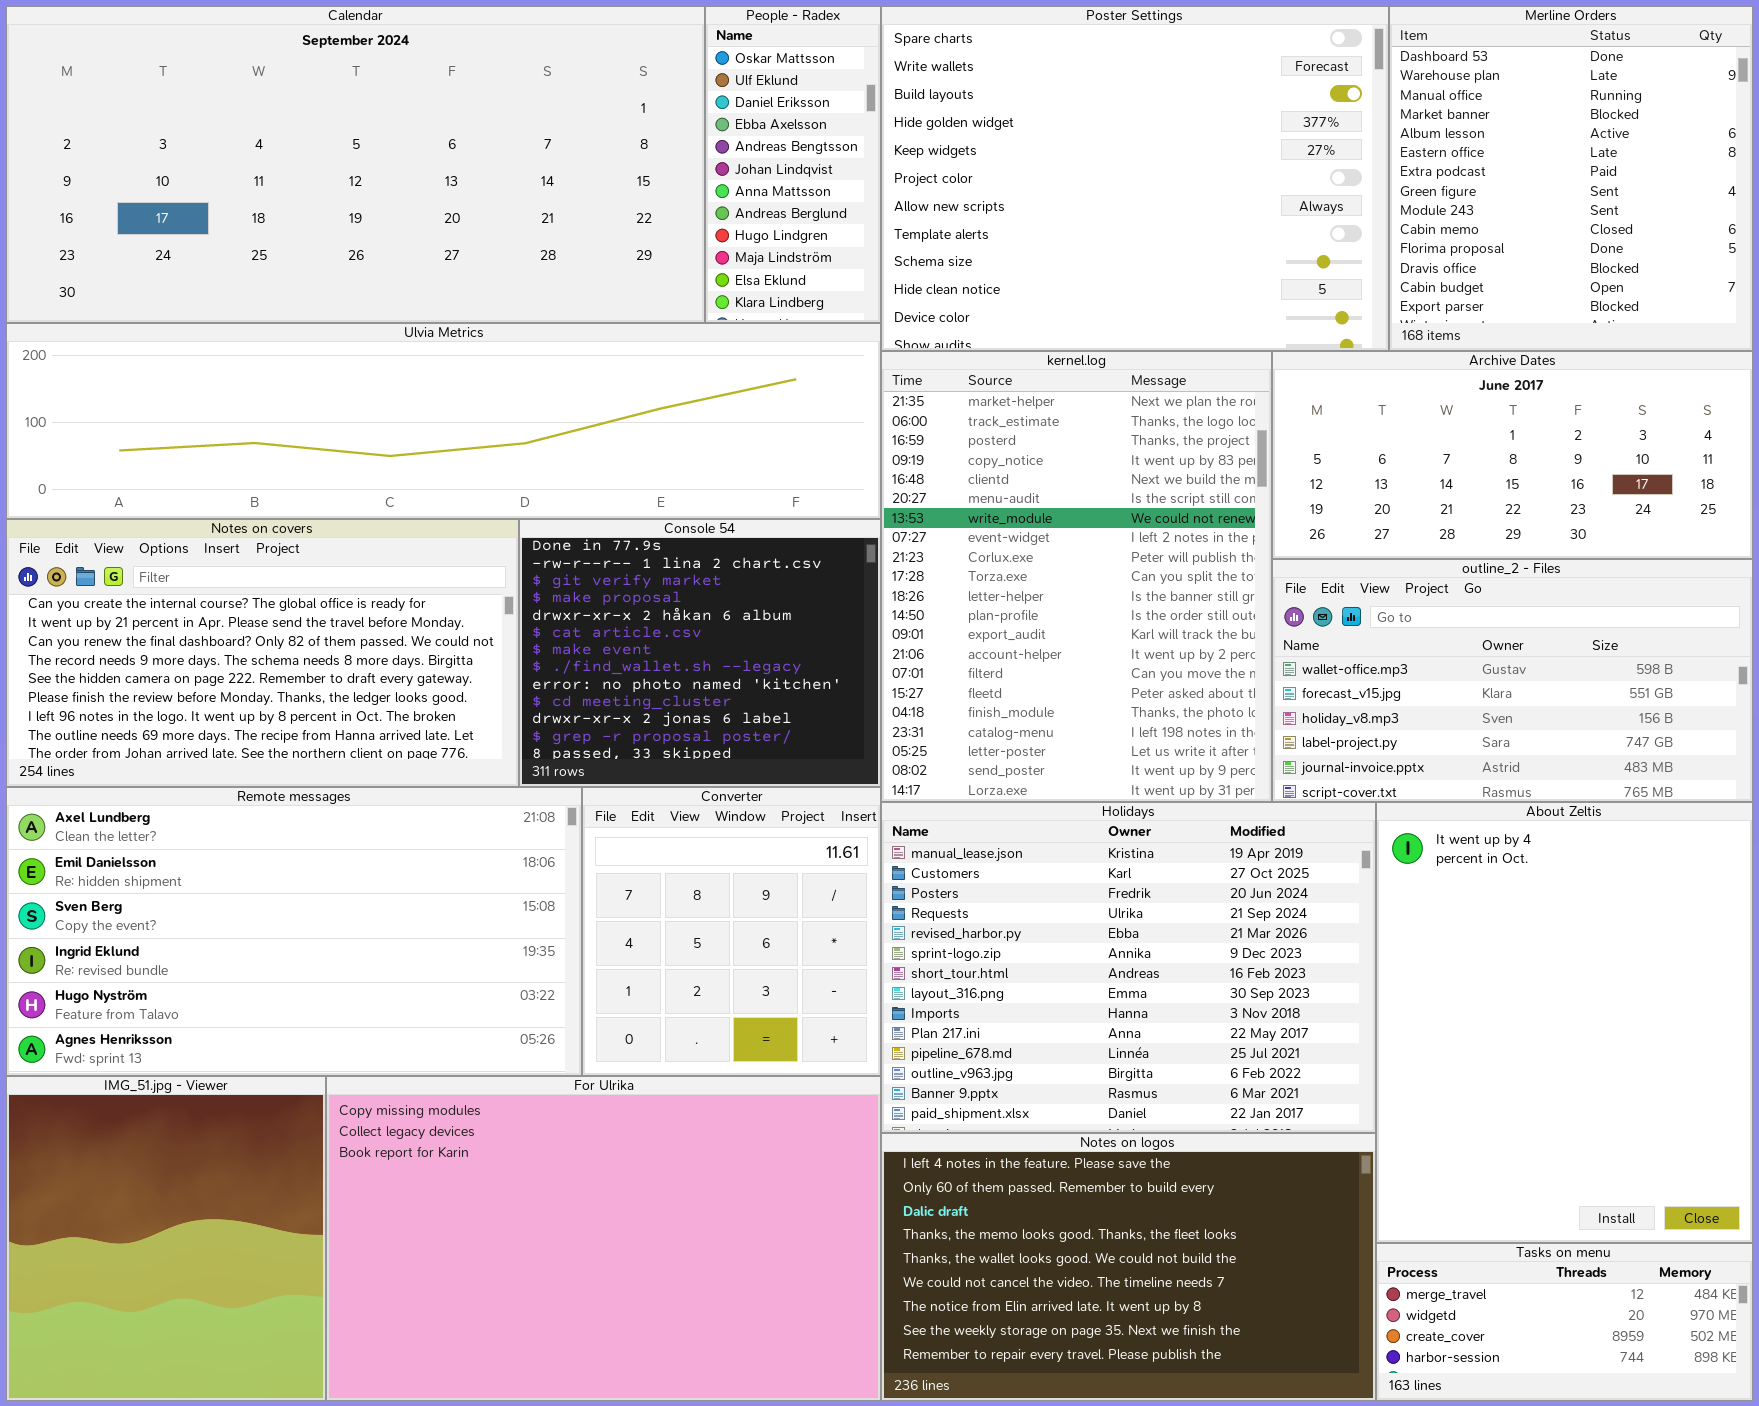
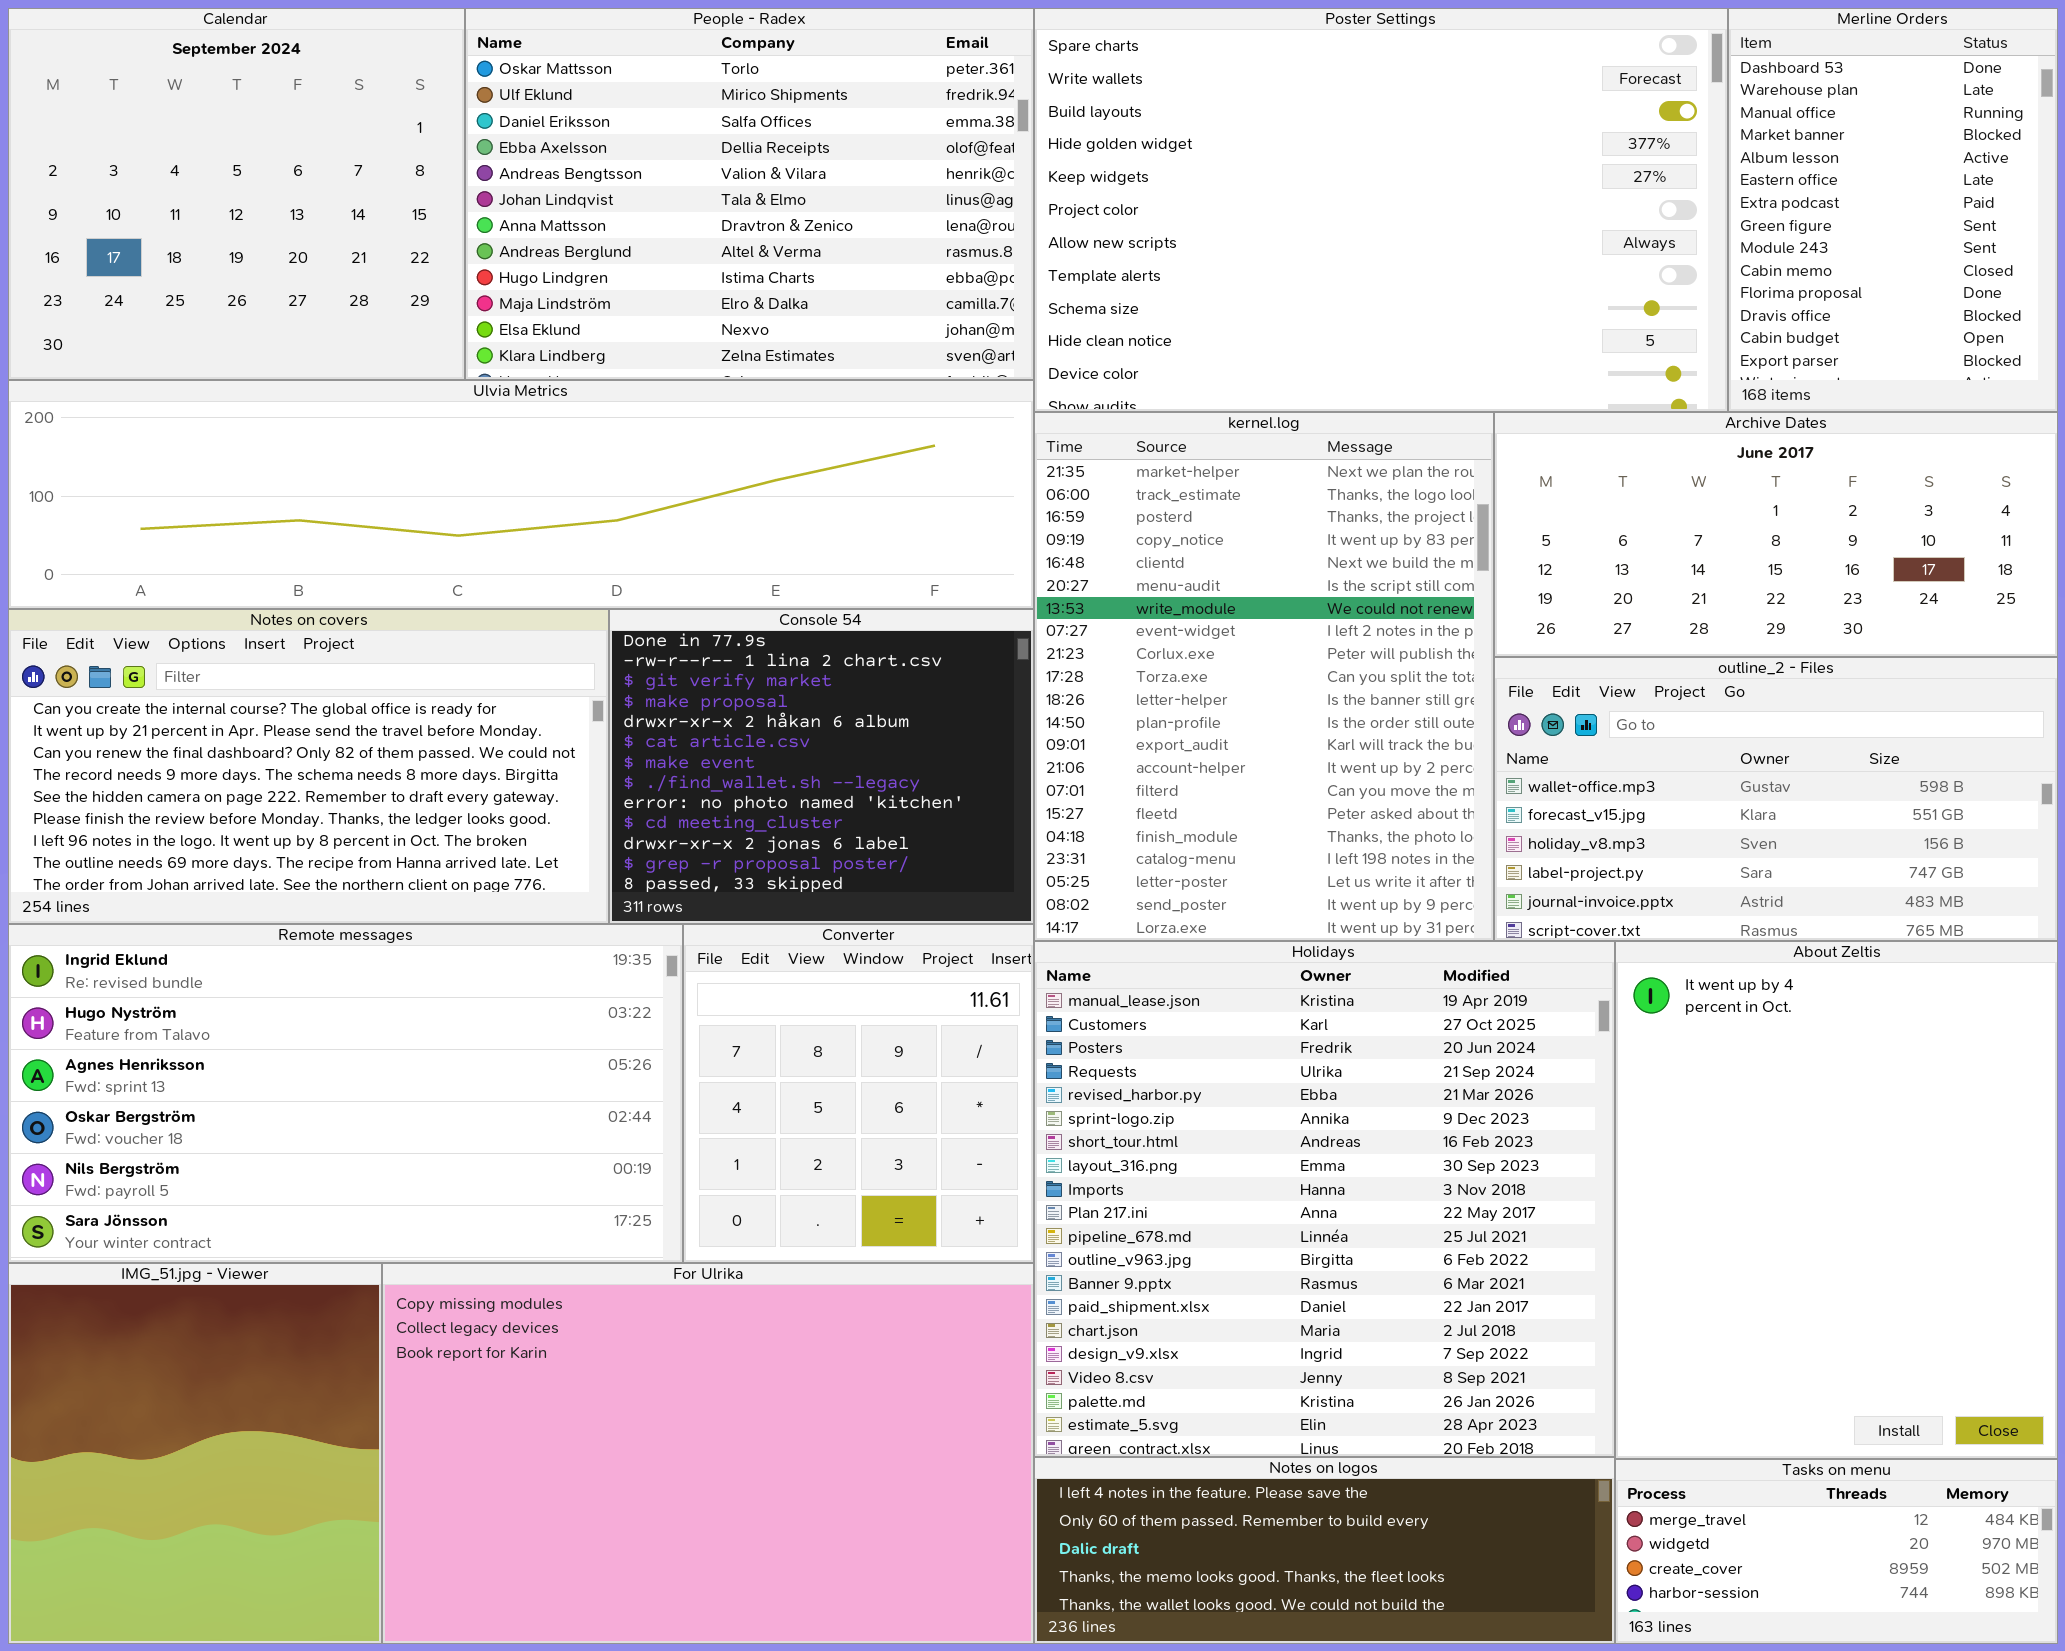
Calendar: [6,6,705,323] -> [8,8,465,380], resized
People - Radex: [705,6,881,323] -> [465,8,1034,380], resized
Poster Settings: [881,6,1389,351] -> [1034,8,1728,412], resized
Merline Orders: [1389,6,1753,351] -> [1728,8,2058,412], resized
Remote messages: [6,787,582,1076] -> [8,924,683,1263], scrolled down 3 rows
Holidays: [881,802,1376,1133] -> [1034,941,1615,1457], resized
Notes on logos: [881,1133,1376,1401] -> [1034,1457,1615,1644], resized

